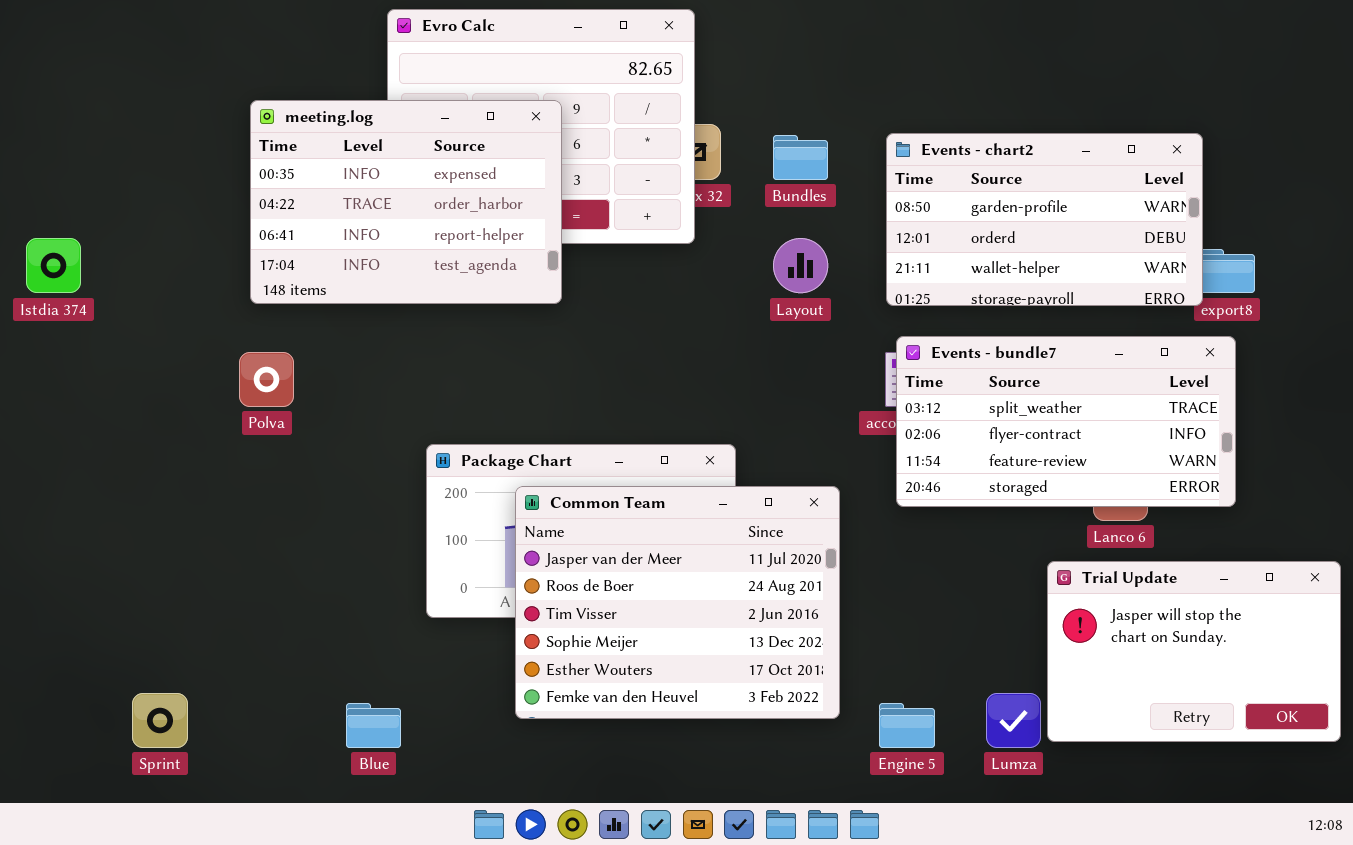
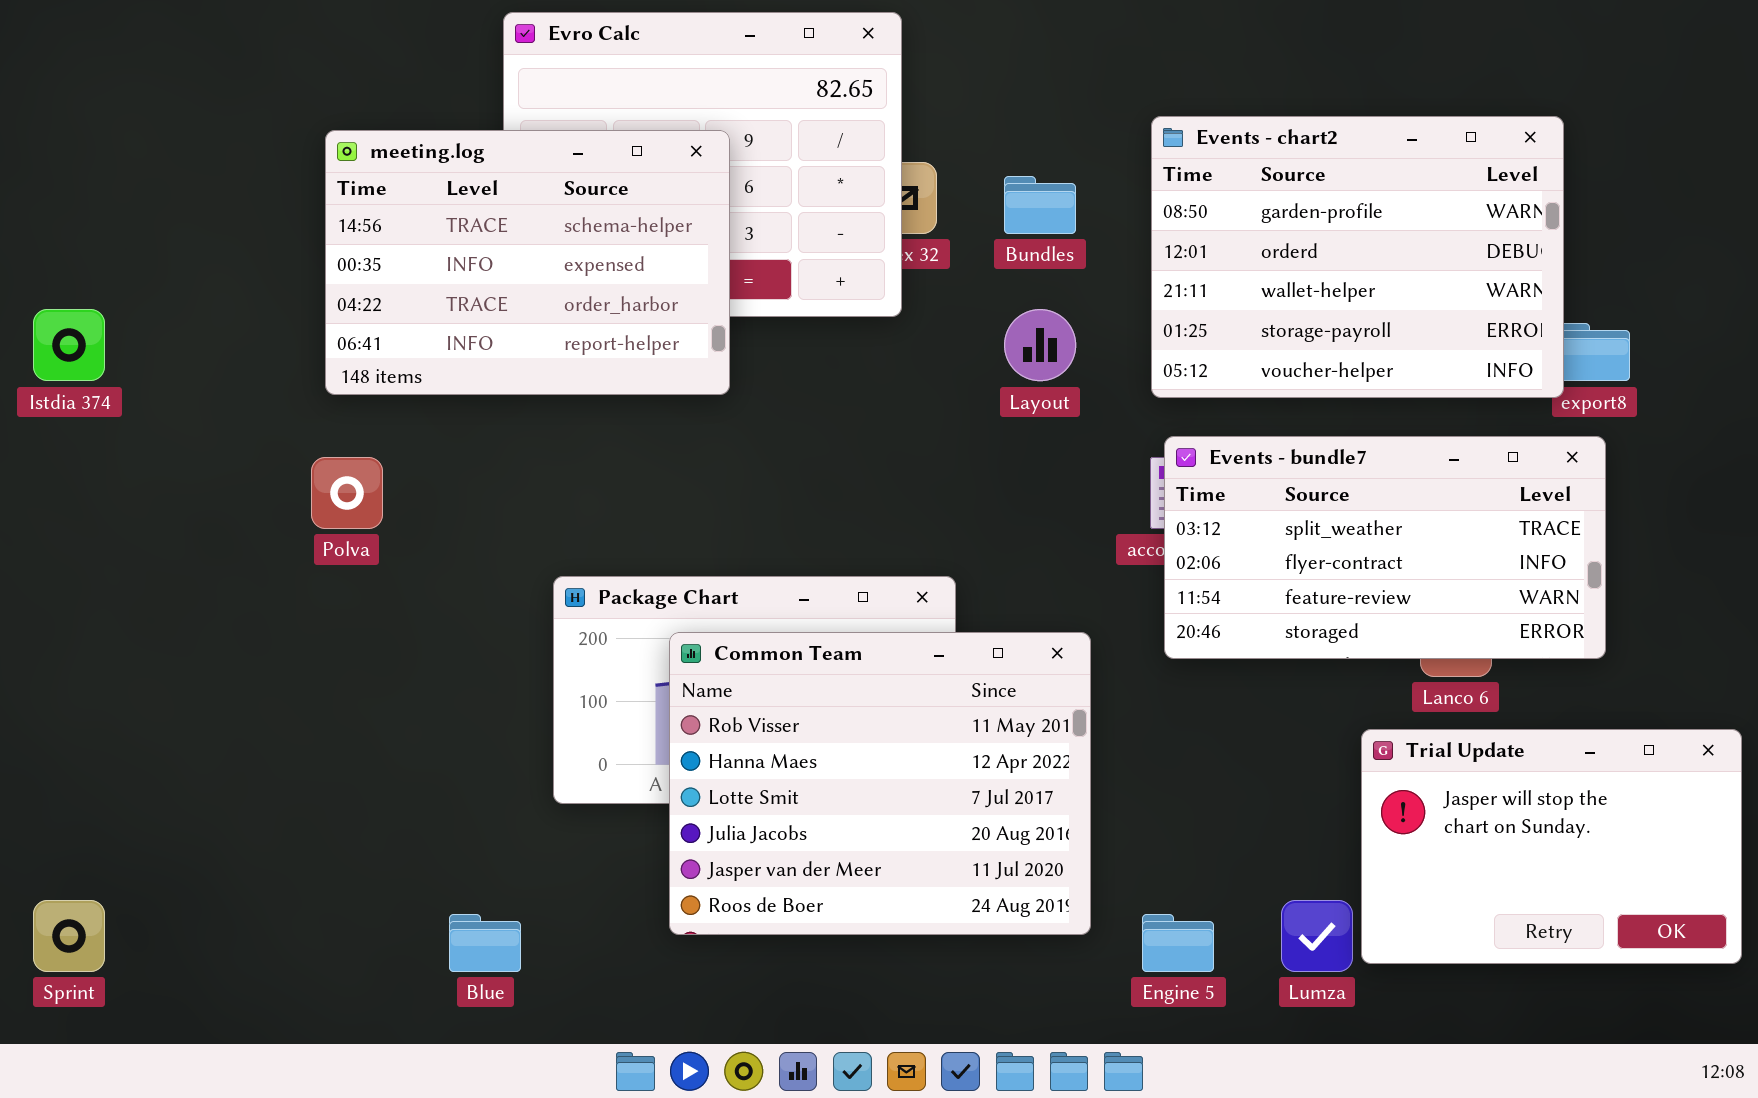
meeting.log: [250,100,562,304] -> [325,130,730,395], scrolled up 1 row
Events - chart2: [886,133,1203,306] -> [1151,116,1564,398], resized
Common Team: [515,486,840,719] -> [669,632,1091,935], scrolled up 4 rows
Sprint: [132,693,188,748] -> [33,900,105,972], moved

